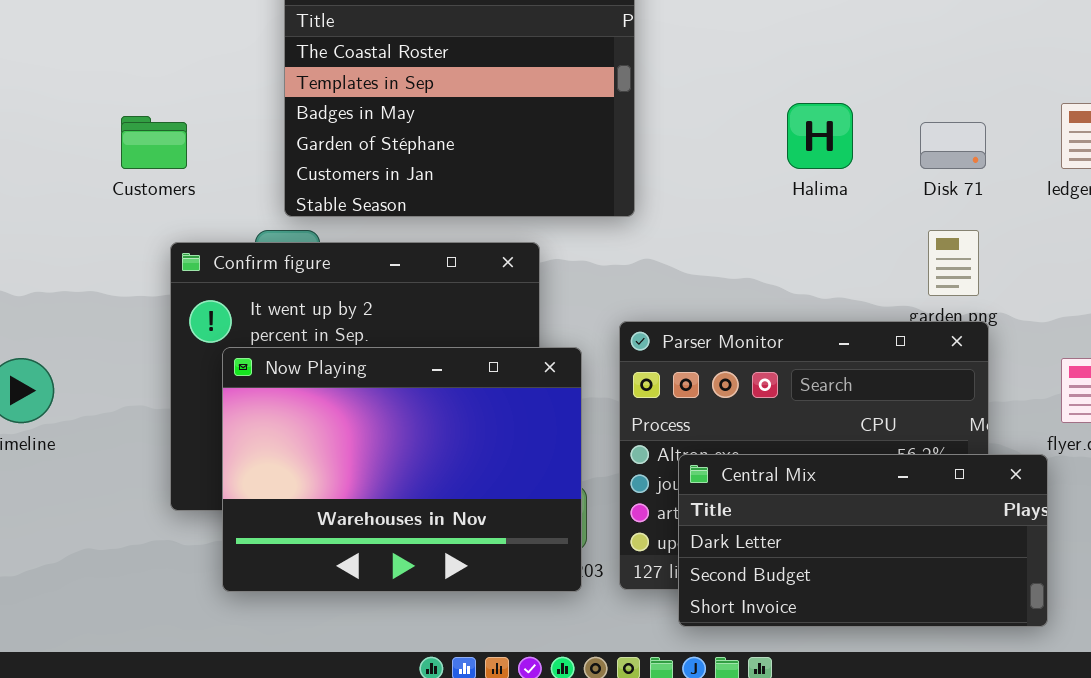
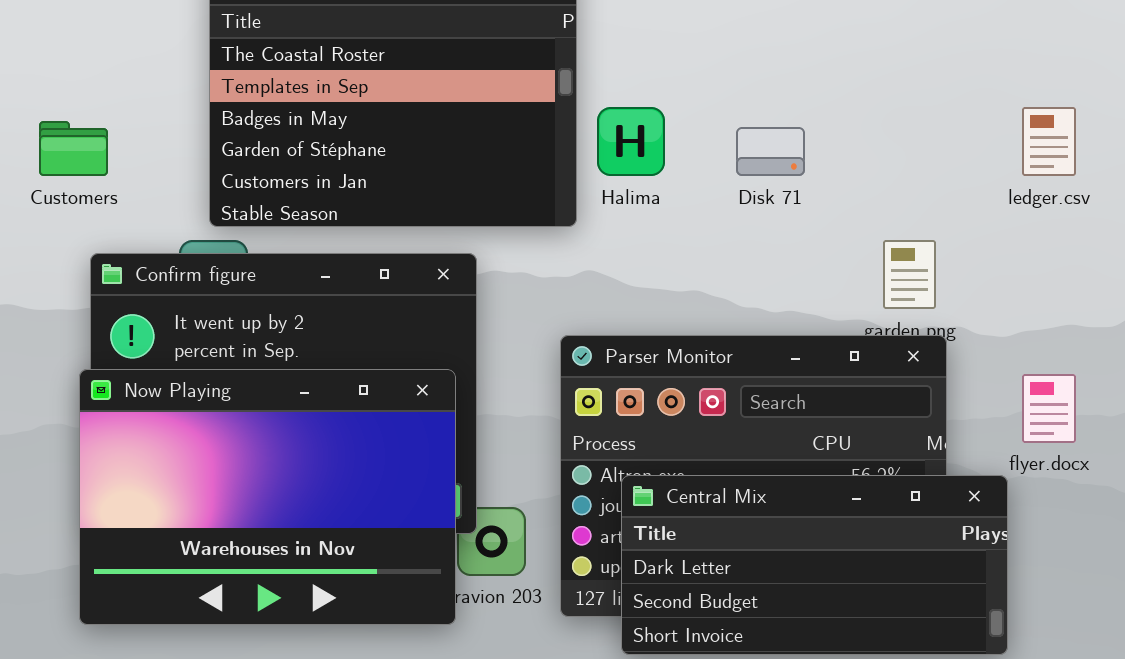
Halima: [787,103,853,169] -> [597,107,665,176], moved
Disk 71: [920,122,986,169] -> [736,127,805,176], moved
Now Playing: [222,347,582,592] -> [79,369,456,625], moved

